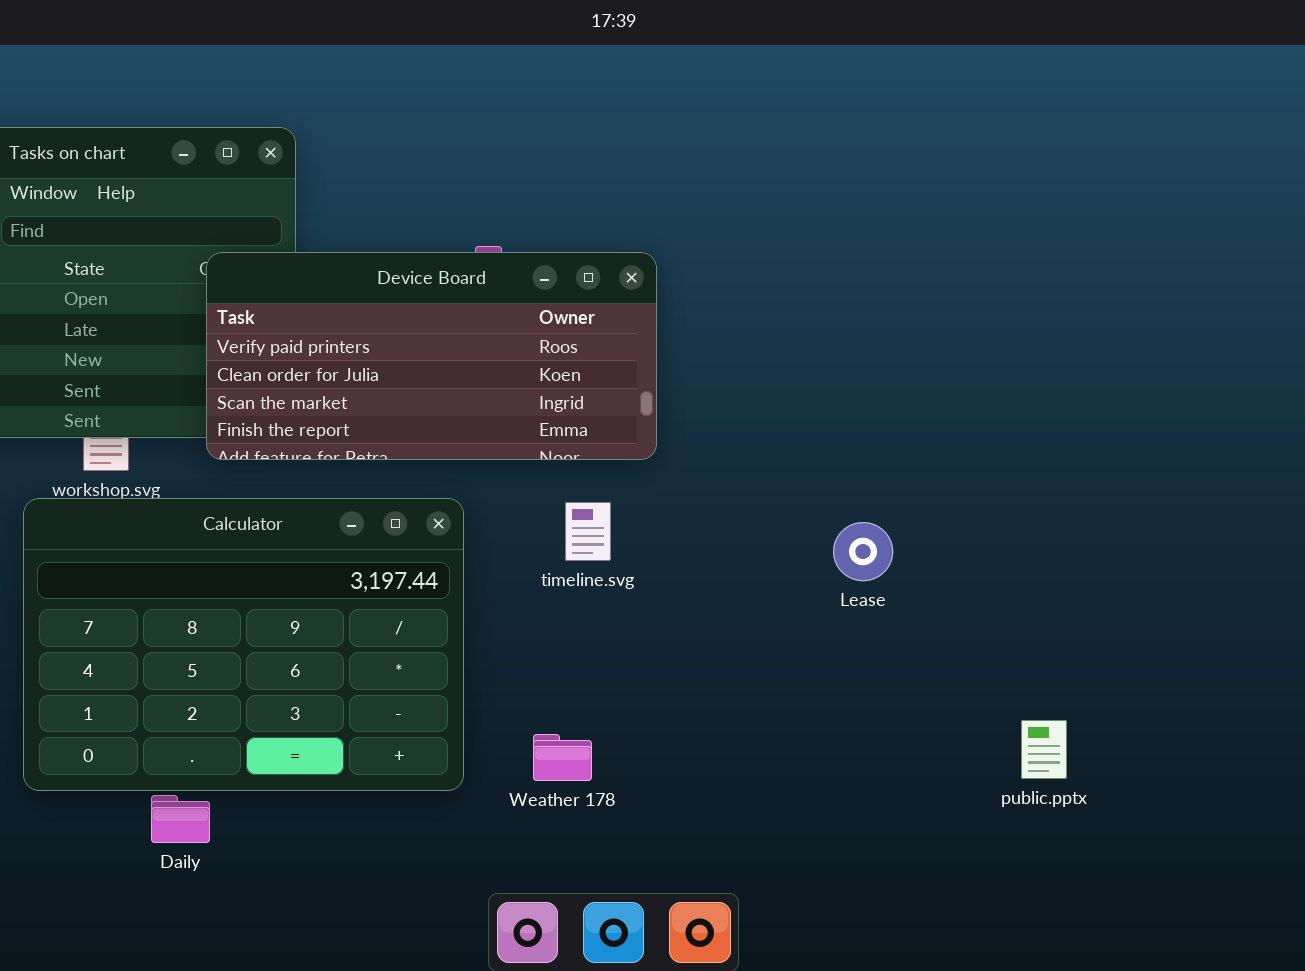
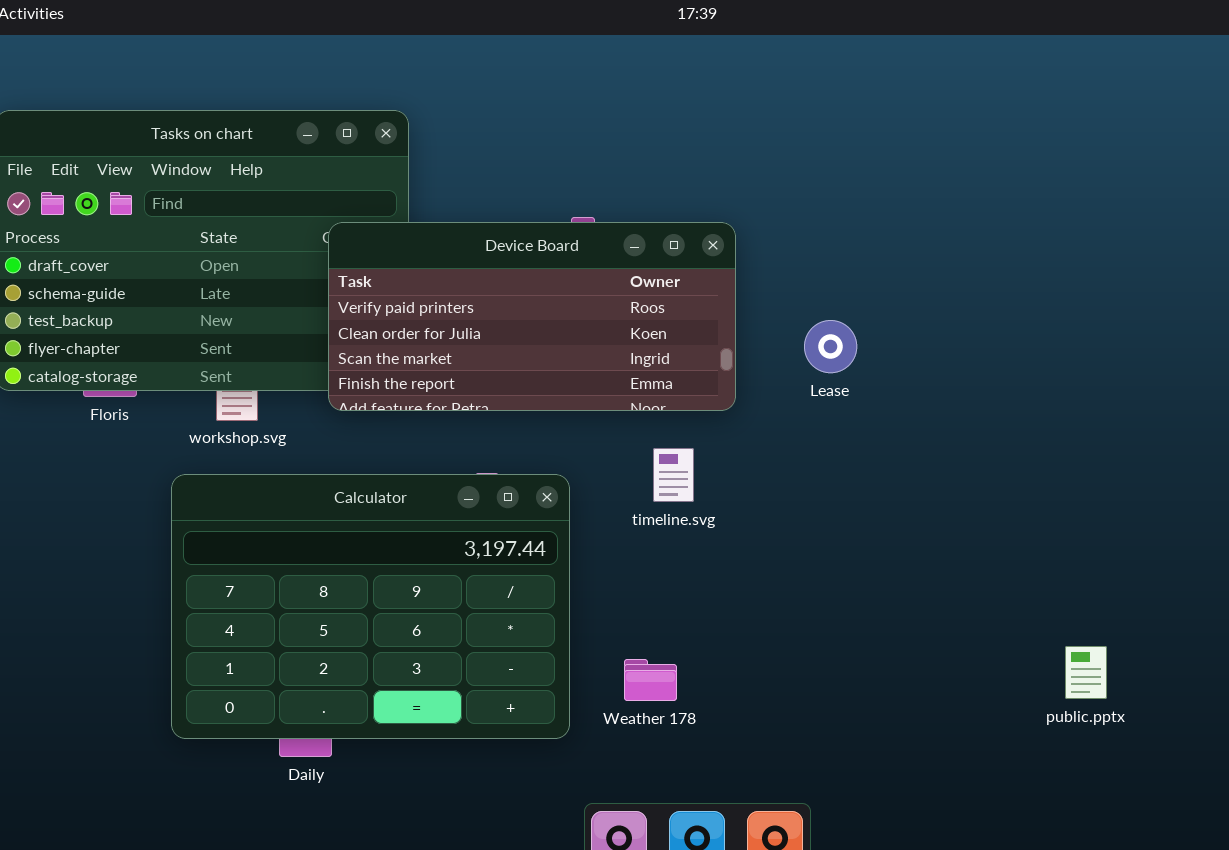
Calculator: [23,498,464,791] -> [171,474,570,739], moved
Lease: [833,522,893,581] -> [804,320,857,373], moved

